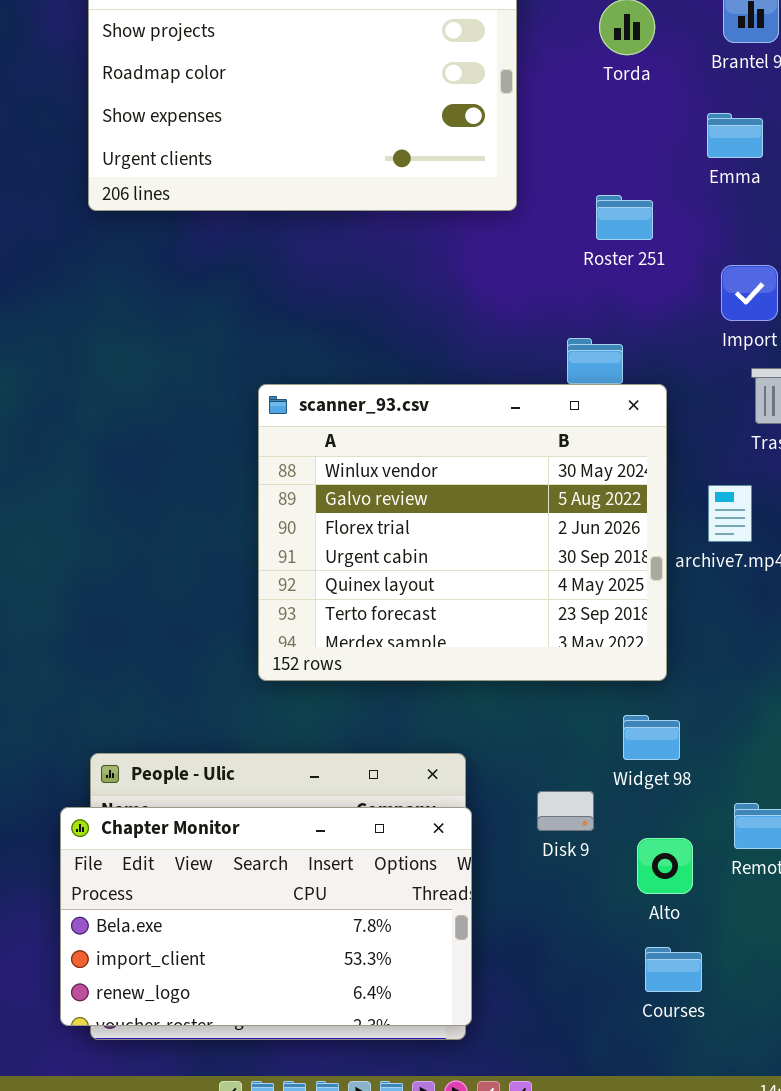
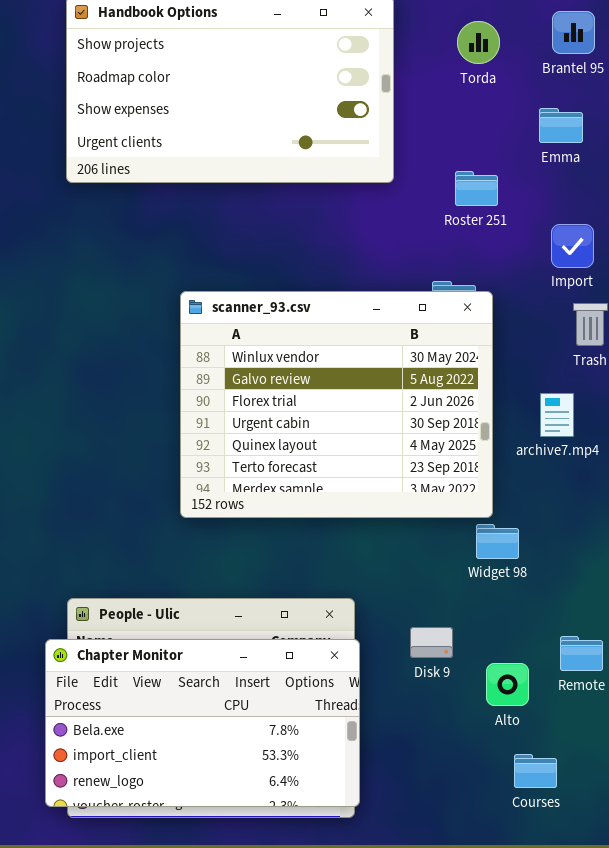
scanner_93.csv: [258,384,667,681] -> [180,291,493,518], moved
Widget 98: [623,715,680,760] -> [476,524,519,559], moved
Courses: [645,947,702,992] -> [514,754,557,788], moved

